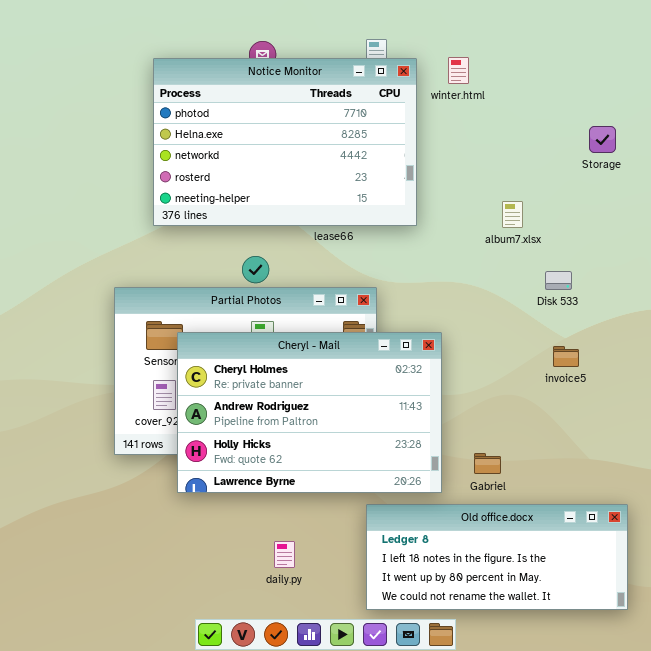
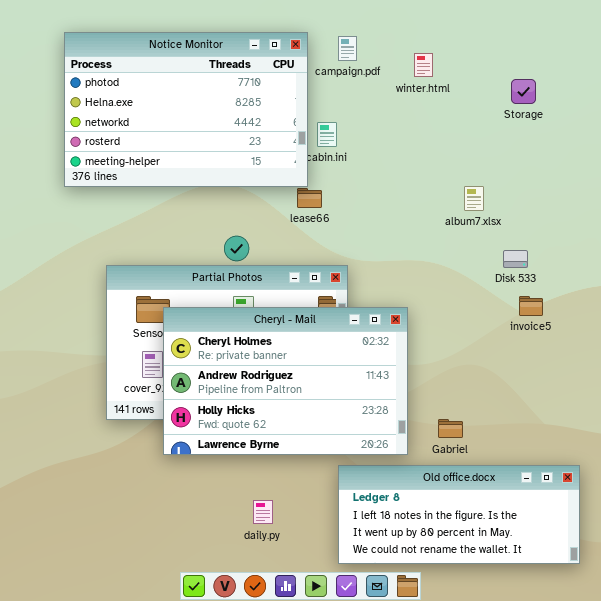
Notice Monitor: [153,58,417,226] -> [64,32,308,187], moved
Storage: [589,126,616,153] -> [511,79,536,104], moved
invoice5: [553,346,579,367] -> [519,296,543,316], moved

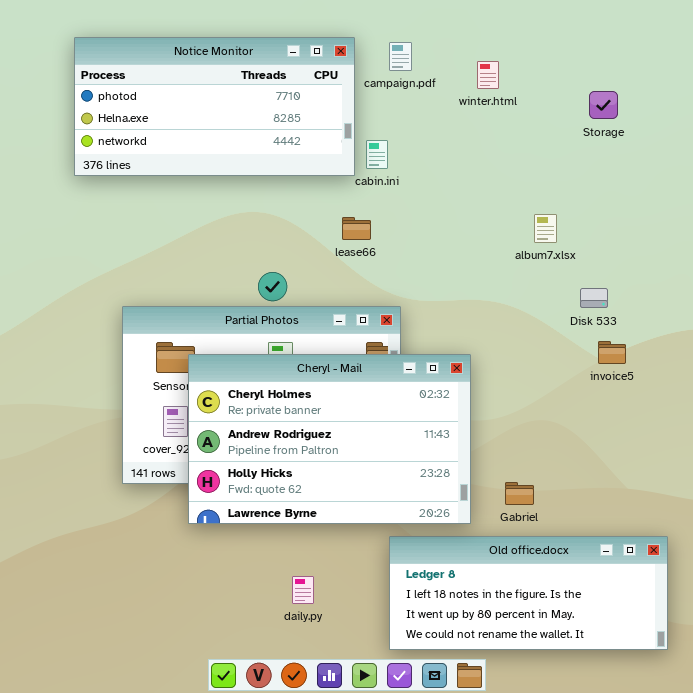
Notice Monitor: [64,32,308,187] -> [74,37,355,176], resized

